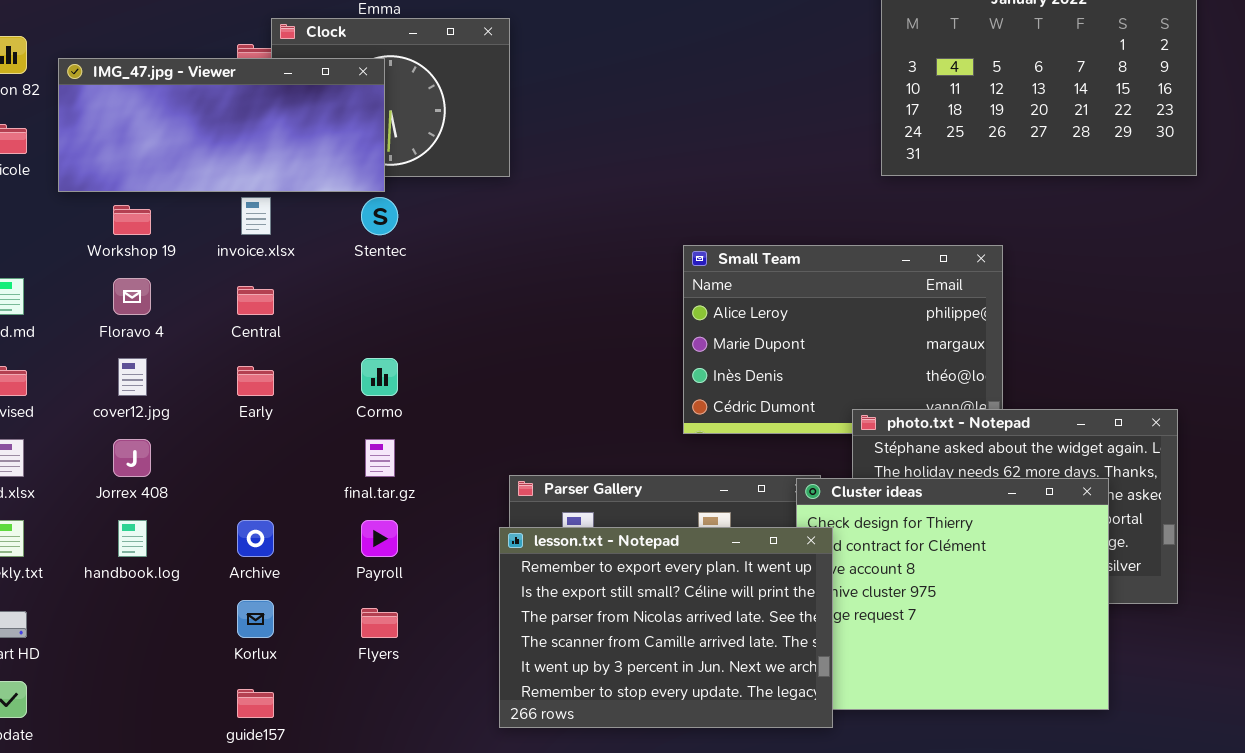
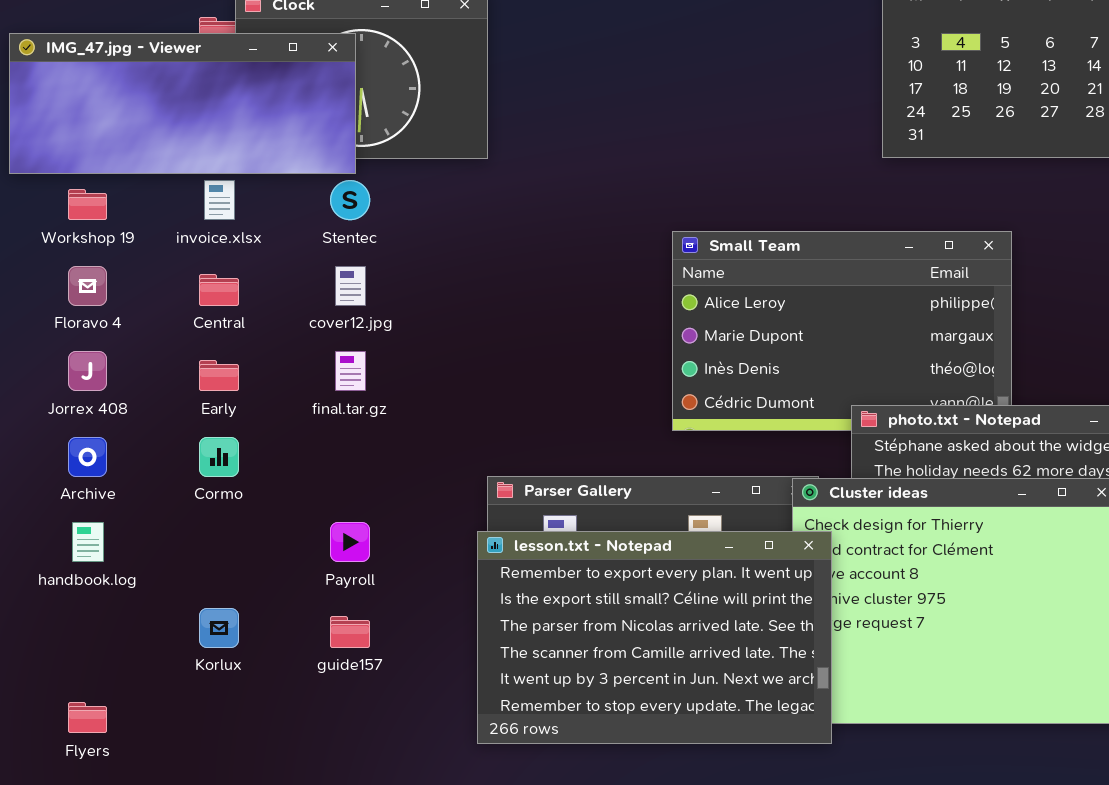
cover12.jpg: [118,358,147,396] -> [335,266,366,306], moved
Cormo: [361,358,398,396] -> [199,437,239,477], moved
Jorrex 408: [113,439,151,477] -> [68,351,107,391], moved
final.tar.gz: [365,439,395,477] -> [335,351,366,391], moved
Archive: [237,520,274,557] -> [68,437,107,477], moved
Flyers: [361,608,398,638] -> [68,702,107,733], moved
guide157: [237,689,274,718] -> [330,616,370,648], moved

